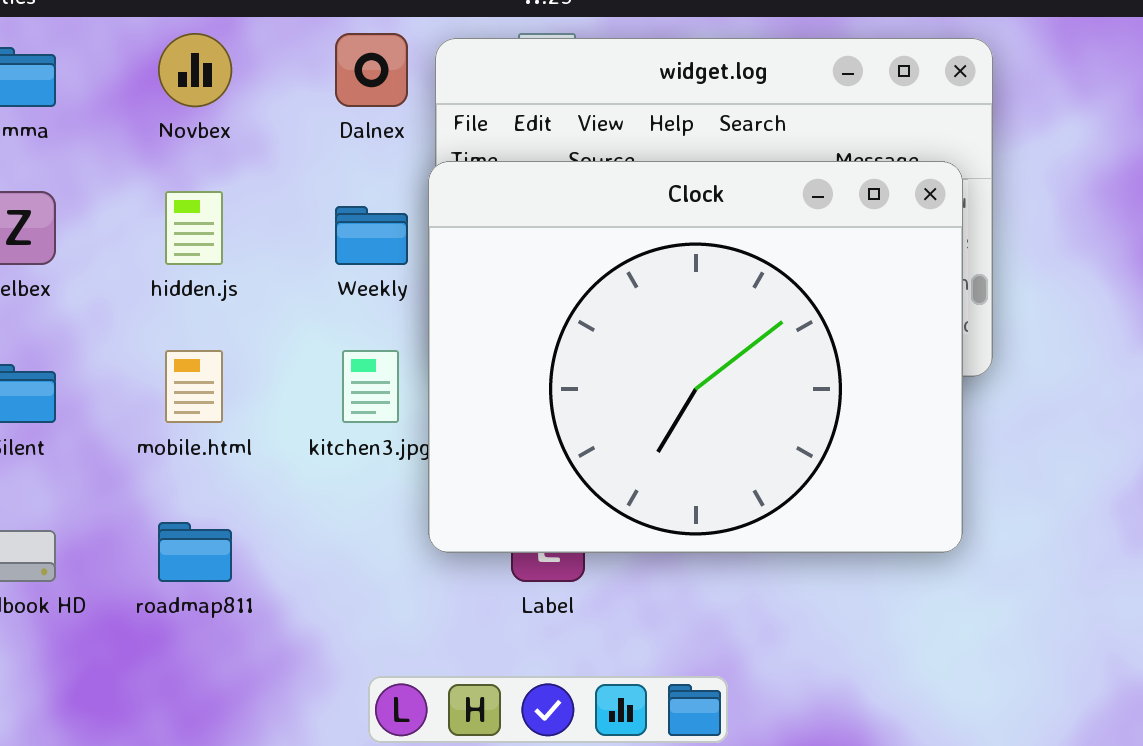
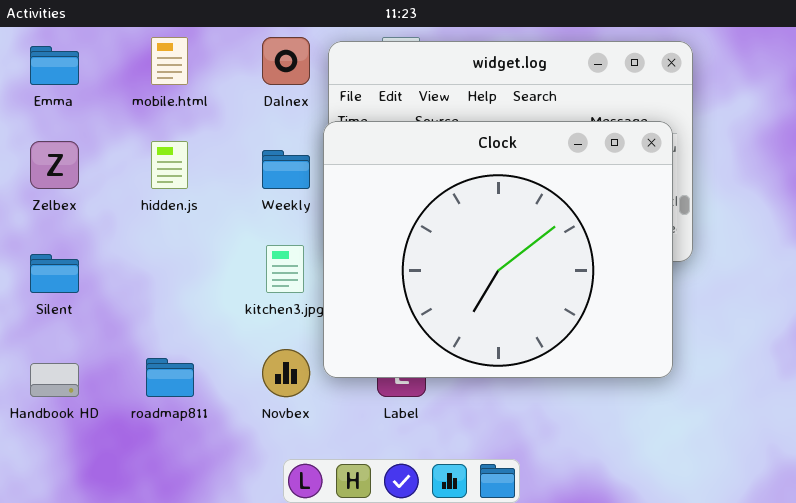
Novbex: [158,33,232,107] -> [262,349,310,397], moved
mobile.html: [165,350,223,423] -> [151,37,188,85], moved

